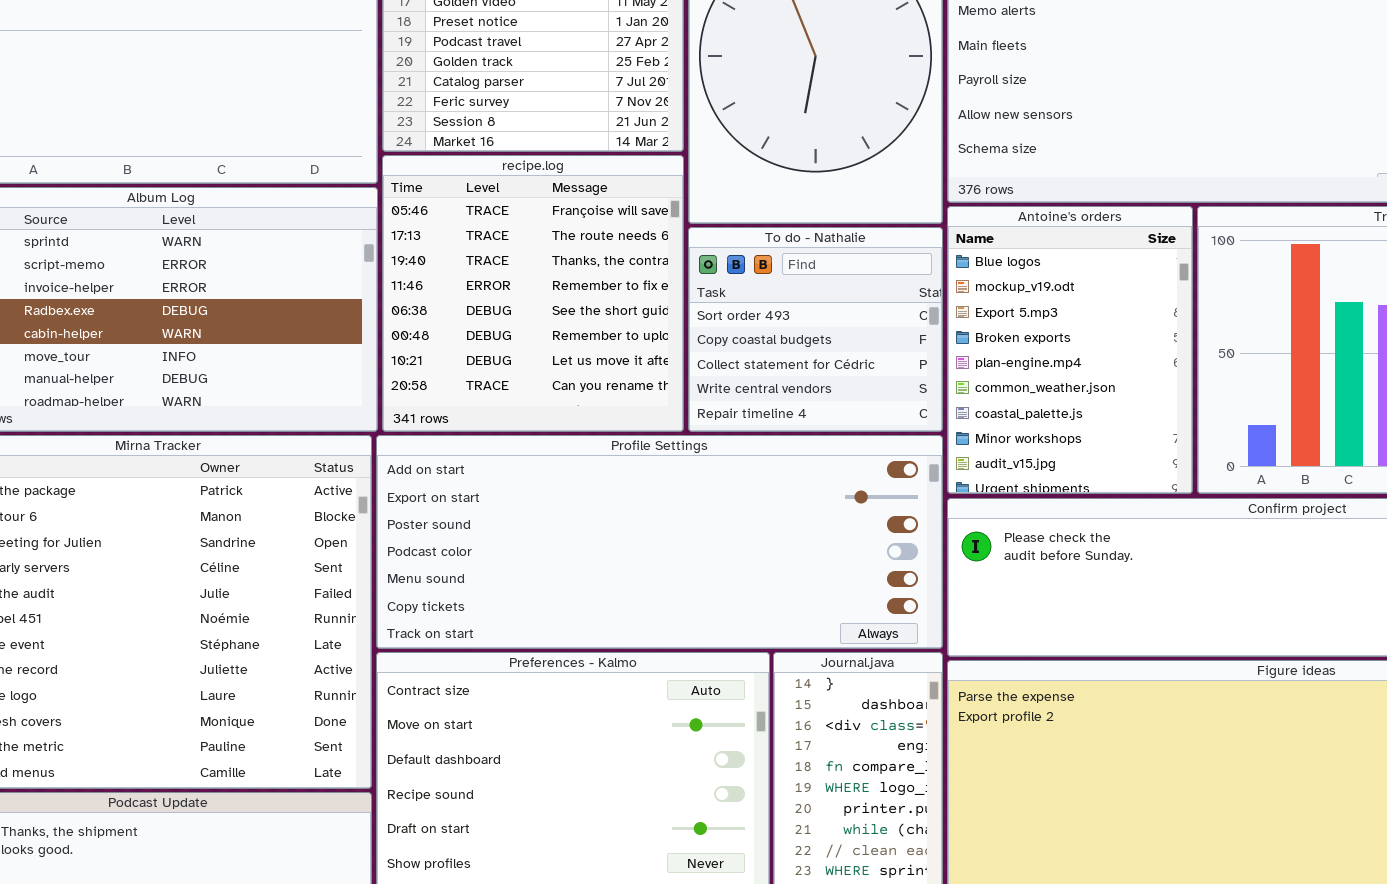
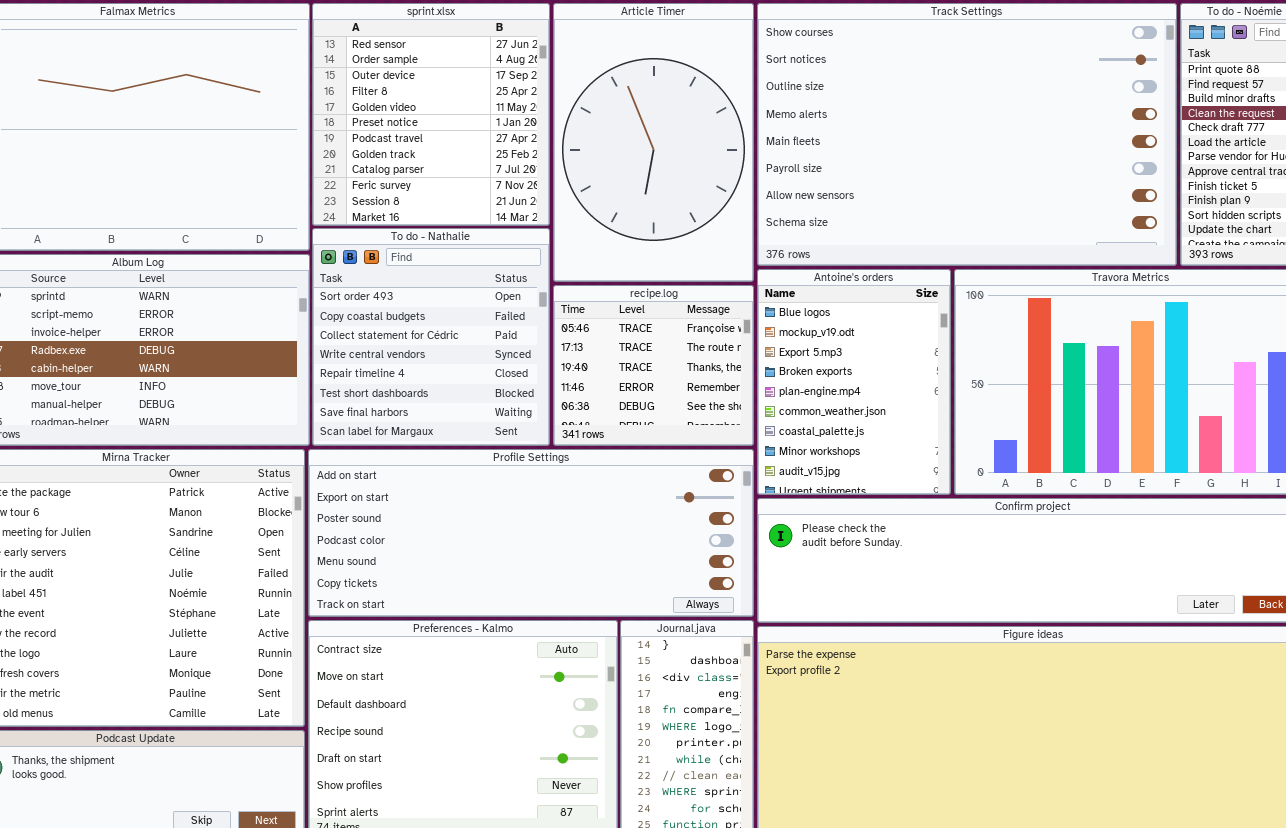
recipe.log: [382,155,684,432] -> [553,285,754,446], moved, resized
To do - Nathalie: [688,227,943,432] -> [312,228,550,446], moved, resized

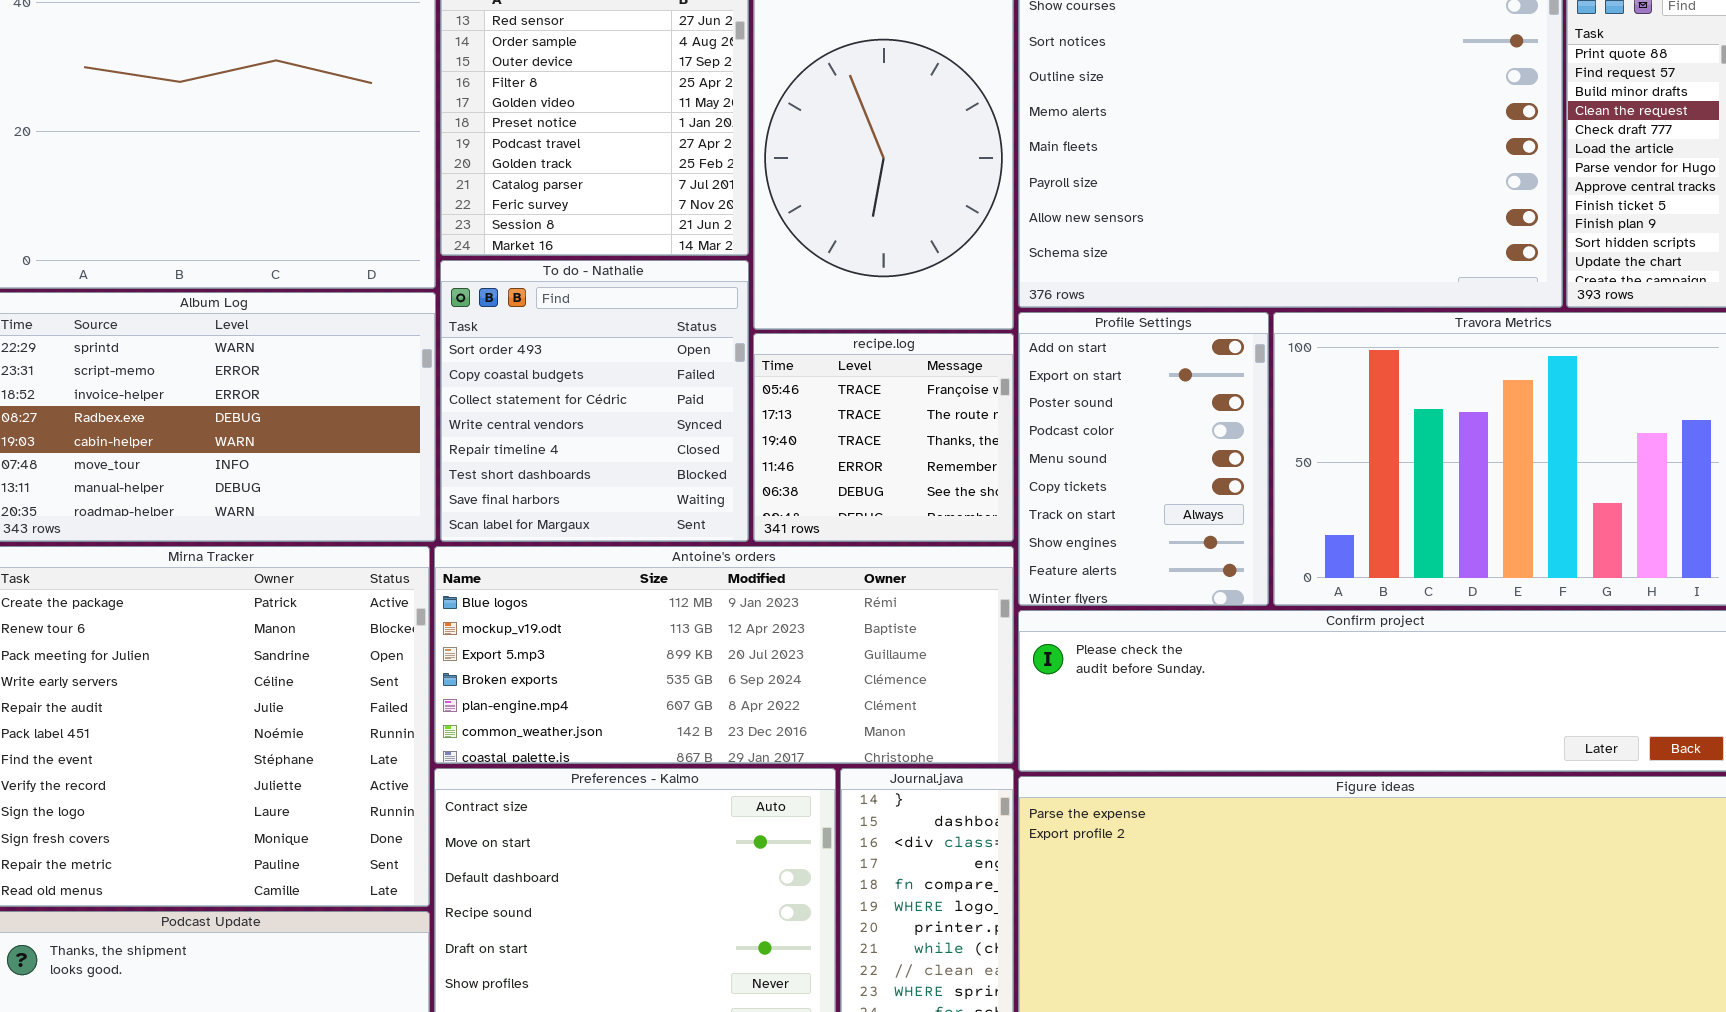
Antoine's orders: [757,269,951,495] -> [434,546,1014,764], moved, resized
Profile Settings: [308,449,754,617] -> [1018,312,1269,606], moved, resized

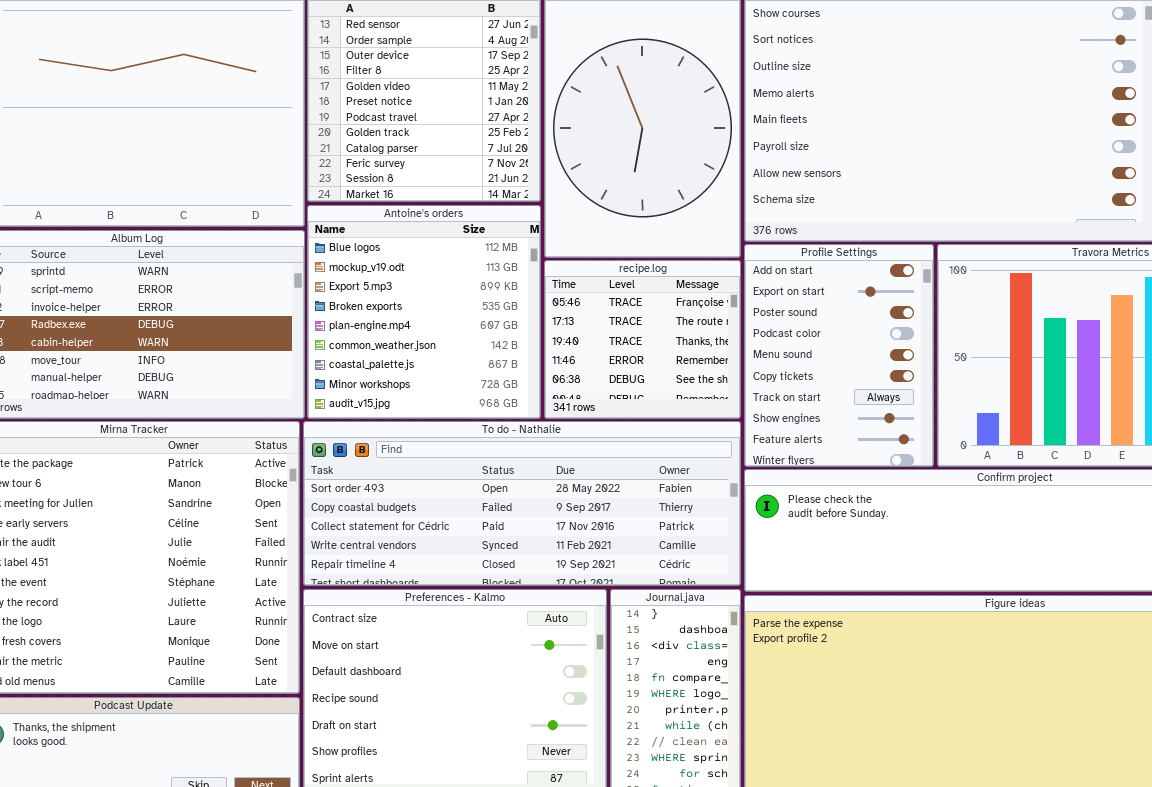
To do - Nathalie: [440,260,749,542] -> [303,421,741,586], moved, resized
Antoine's orders: [434,546,1014,764] -> [307,205,541,419], moved, resized

